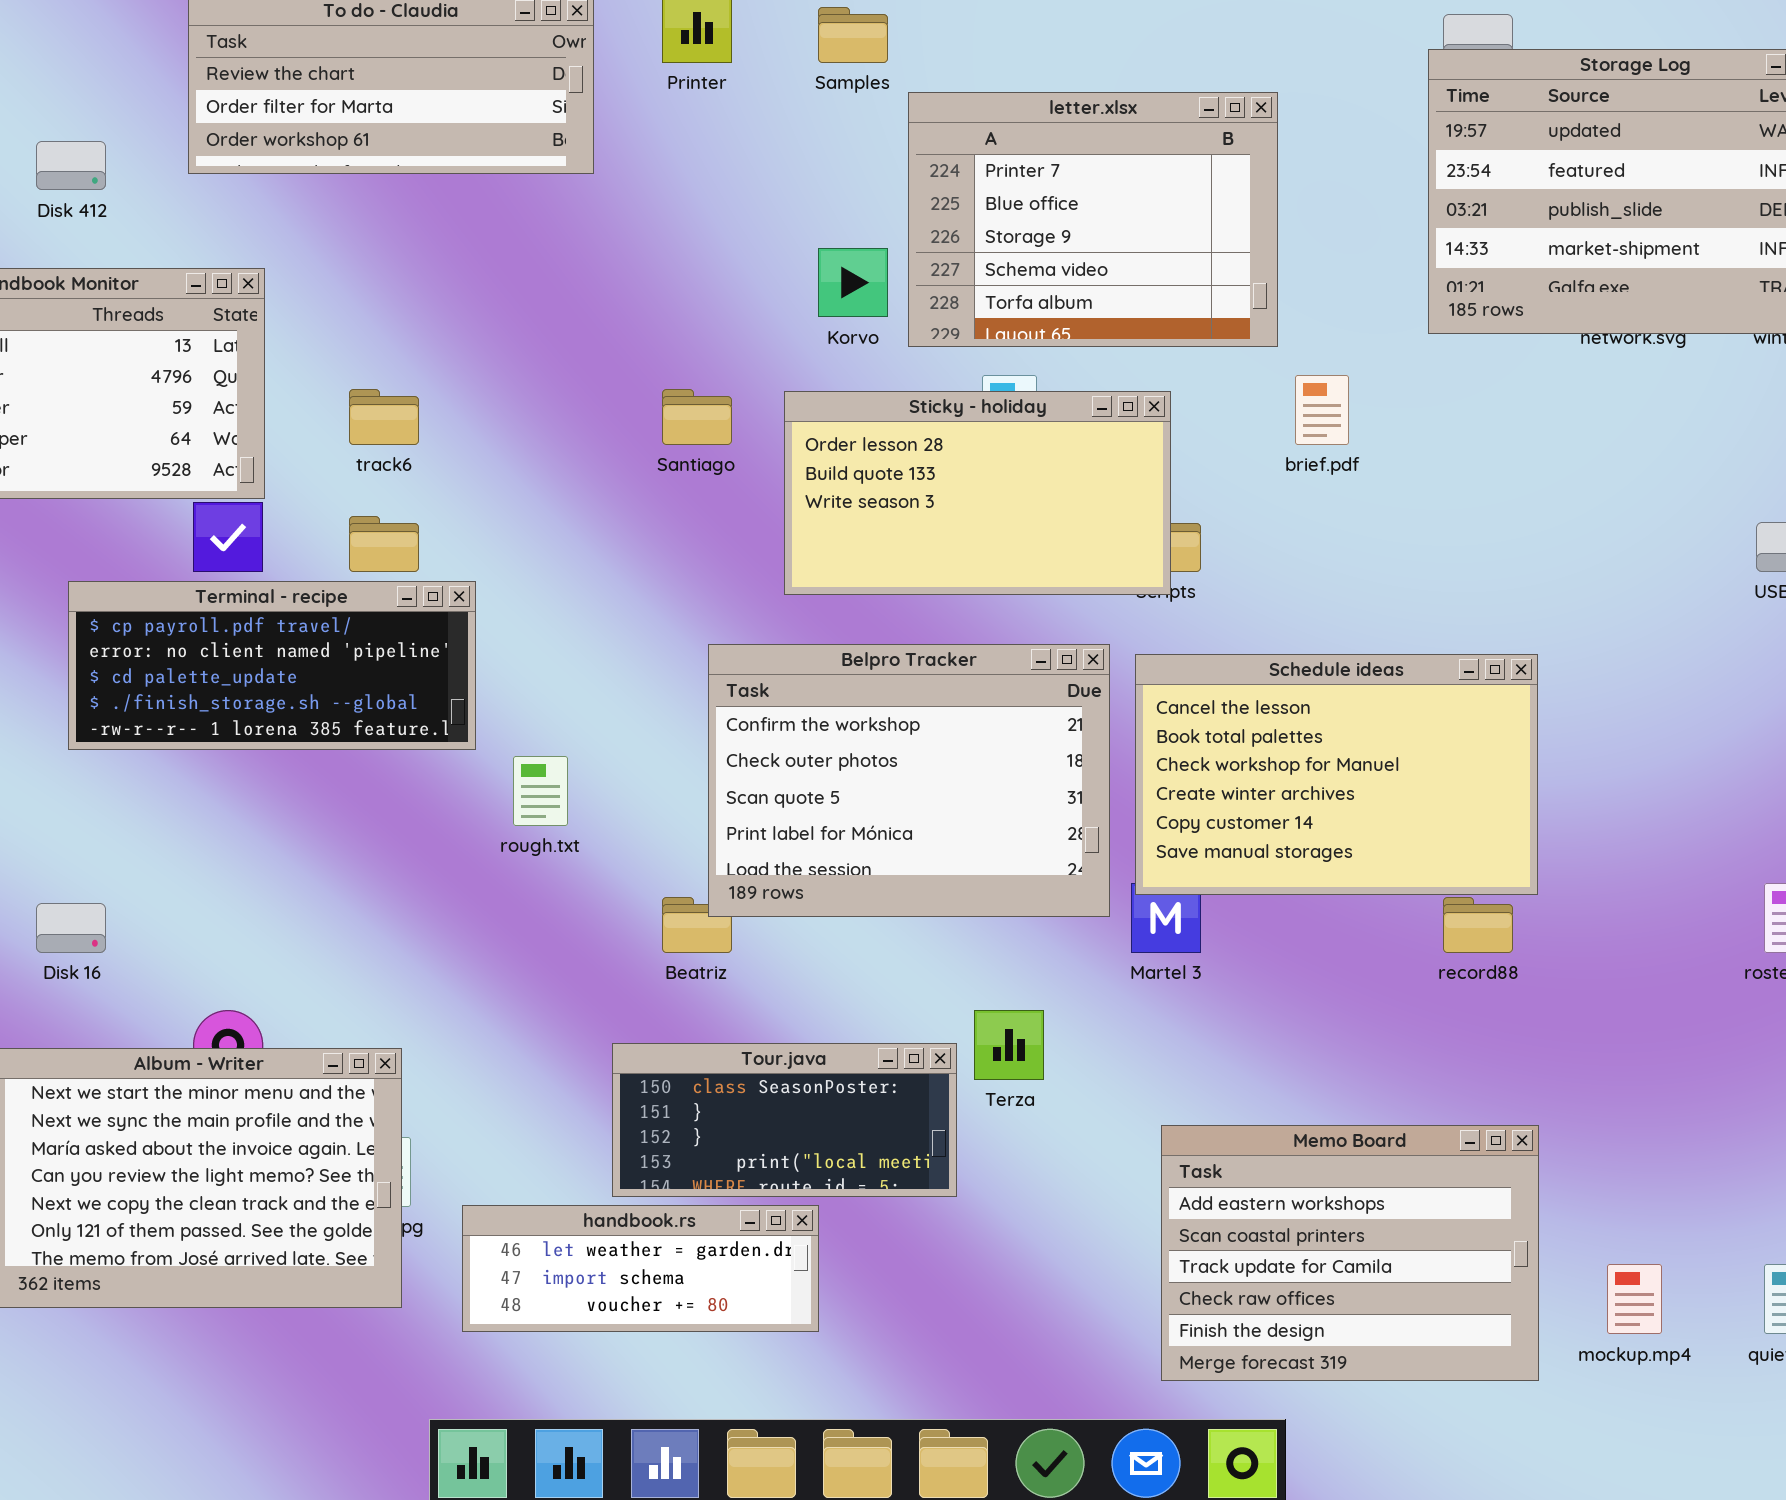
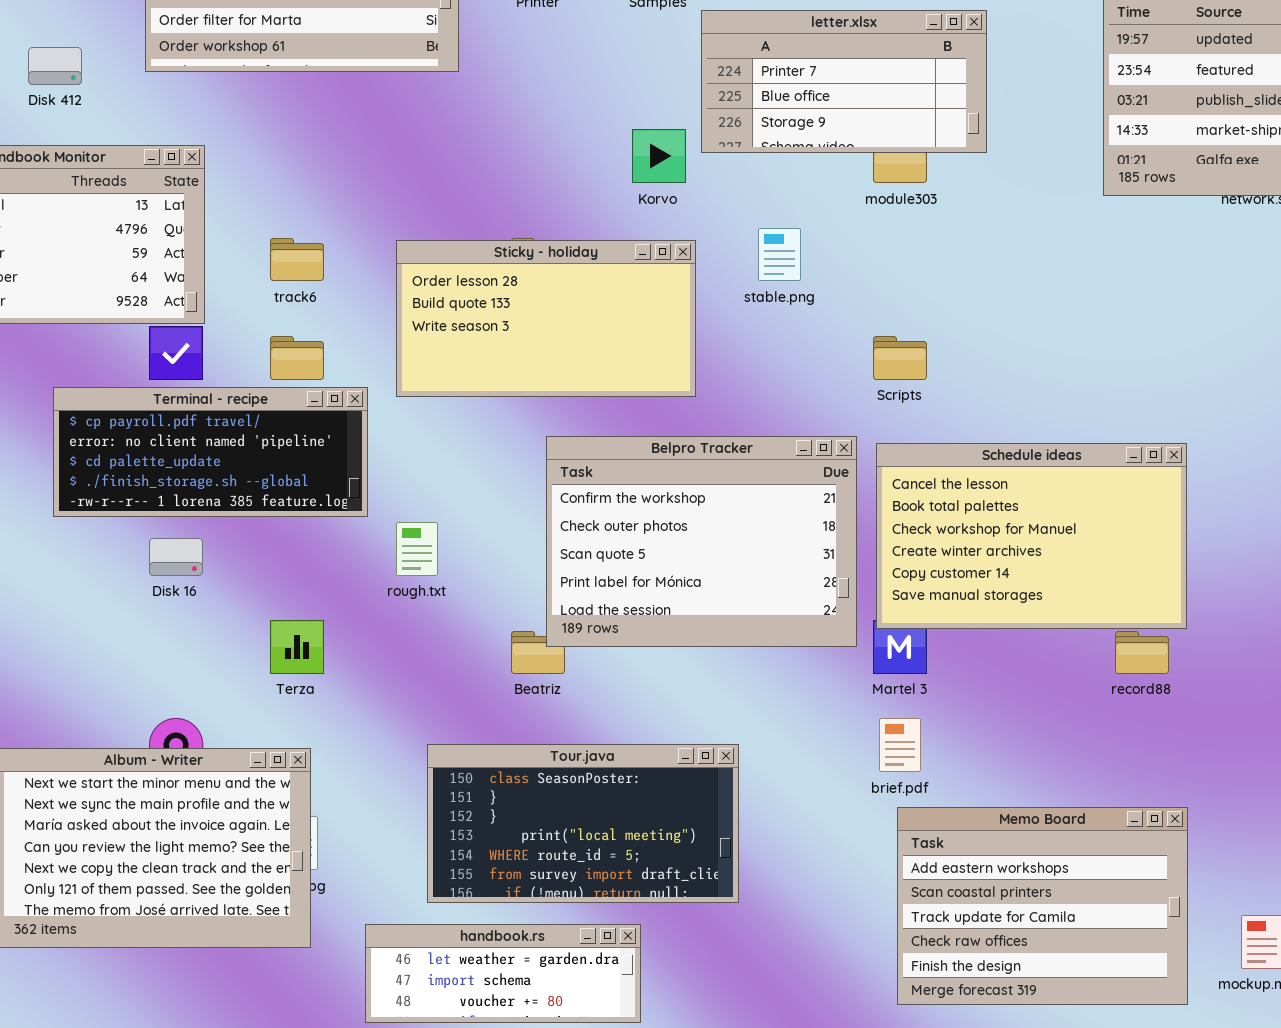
letter.xlsx: [908,92,1278,347] -> [701,10,987,153], resized
brief.pdf: [1295,375,1349,445] -> [879,718,921,772], moved
Sticky - holiday: [784,391,1171,595] -> [396,240,696,397], moved
Disk 16: [36,903,106,953] -> [149,538,203,576], moved
Terza: [974,1010,1044,1080] -> [270,620,324,674], moved
Tour.java: [612,1043,957,1197] -> [427,744,739,903], resized
handbook.rs: [462,1205,819,1332] -> [365,924,641,1023], moved

